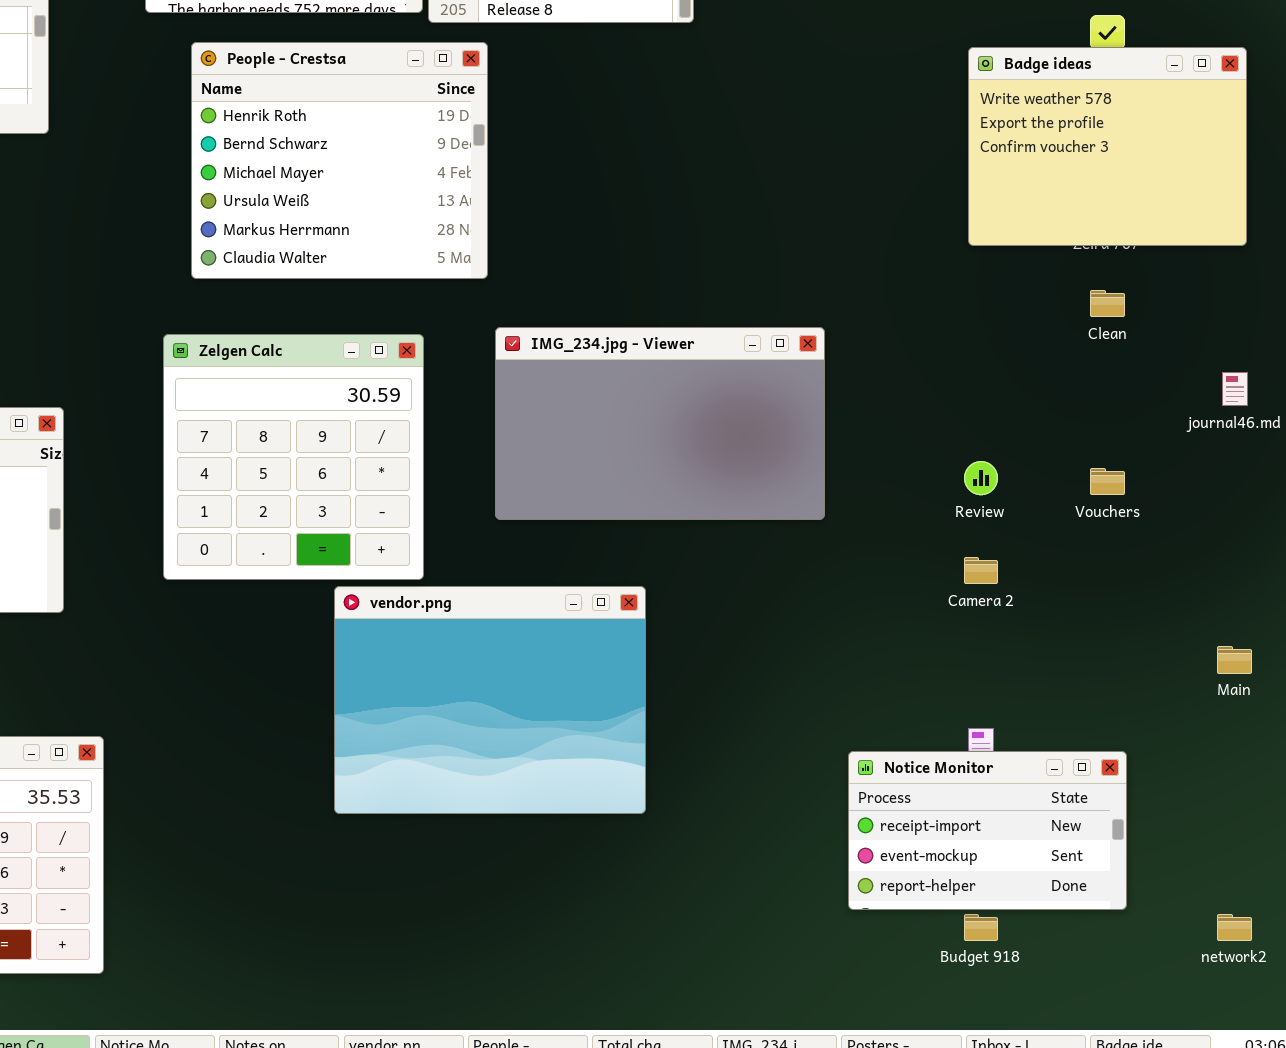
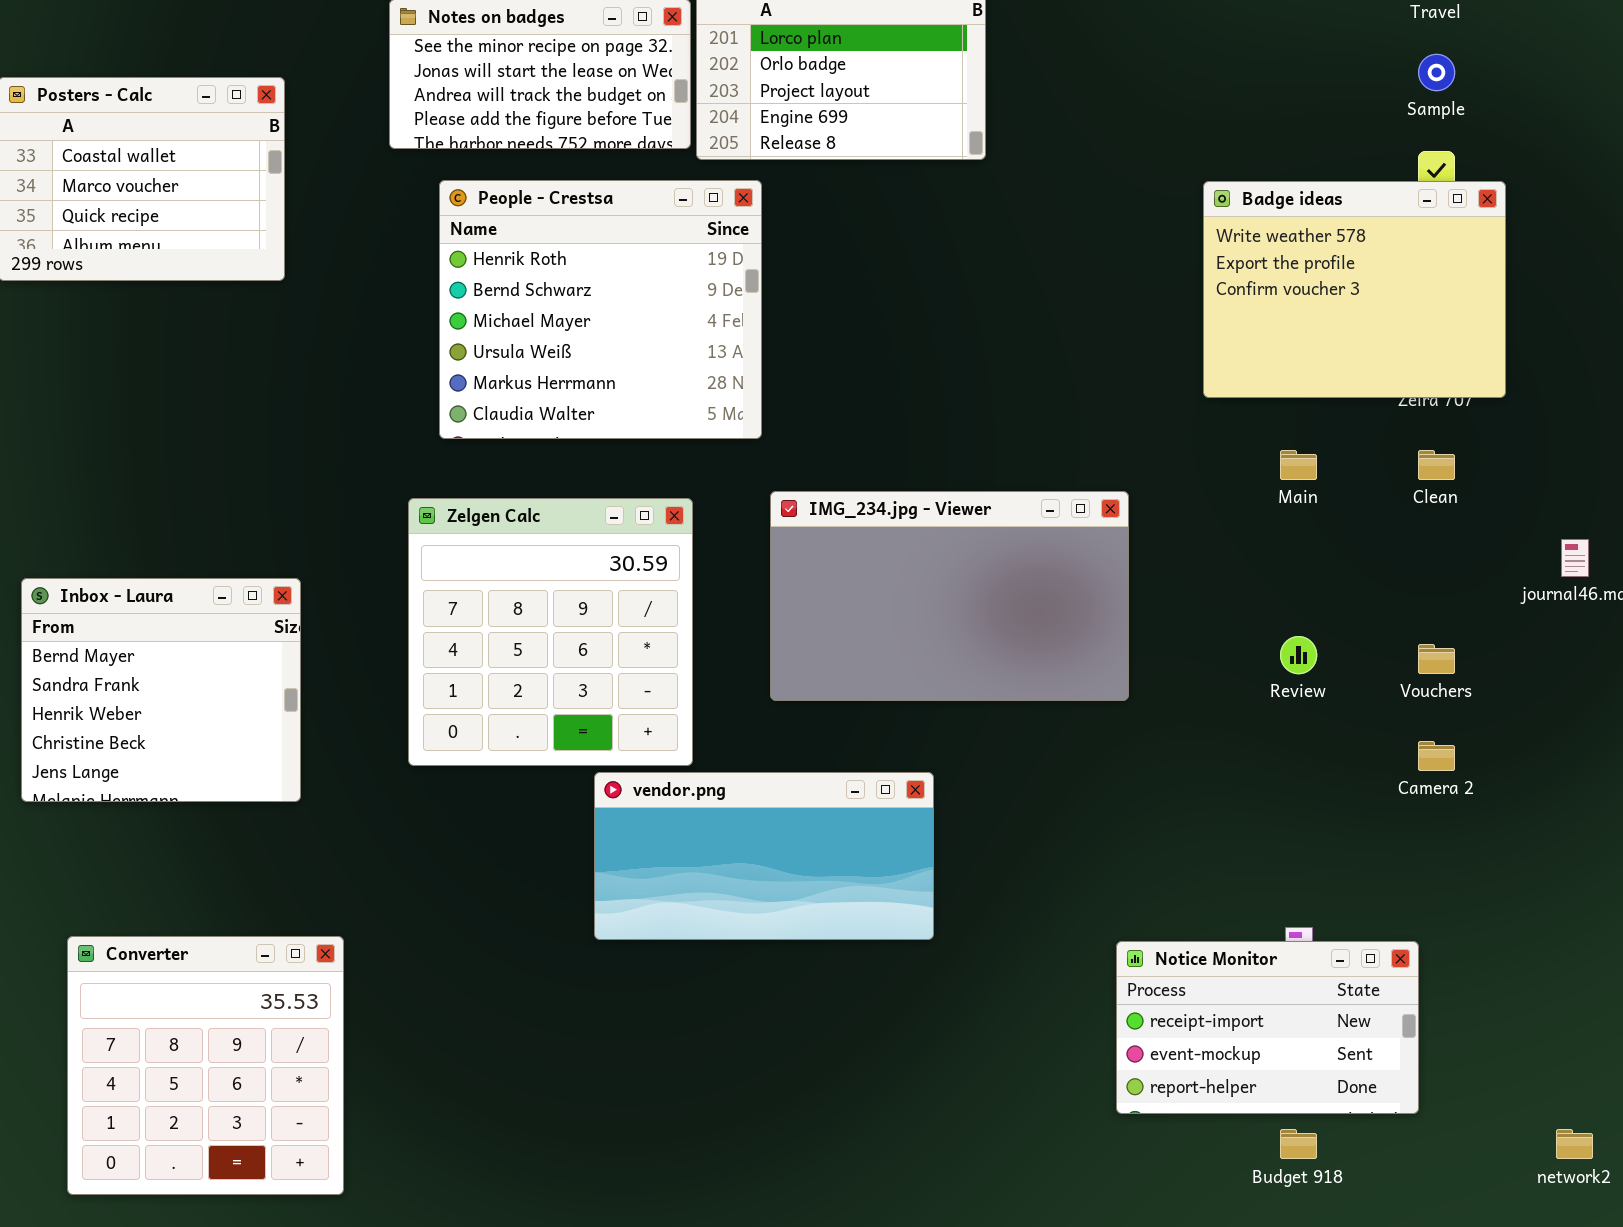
Badge ideas: [968,47,1247,246] -> [1203,181,1506,398], moved
Camera 2: [964,557,998,584] -> [1418,741,1455,771], moved
vendor.png: [334,586,646,814] -> [594,772,934,940], resized
Main: [1217,646,1252,674] -> [1280,450,1317,480], moved
Notice Monitor: [848,751,1127,910] -> [1116,941,1419,1114], moved

